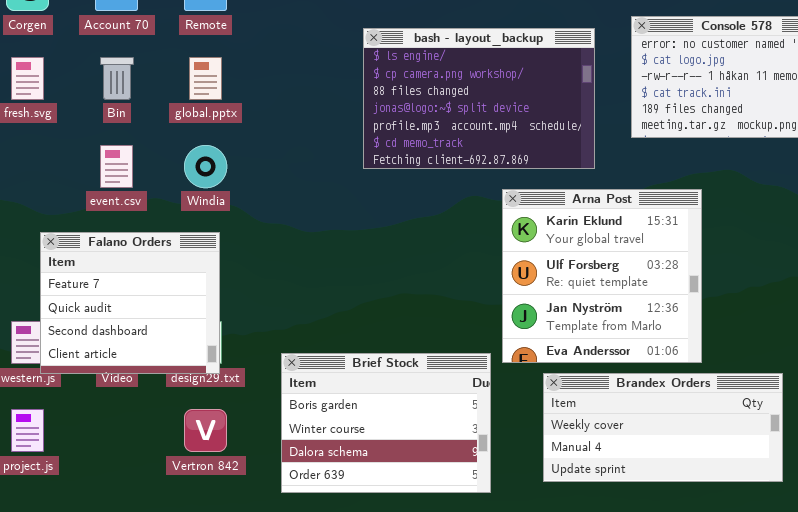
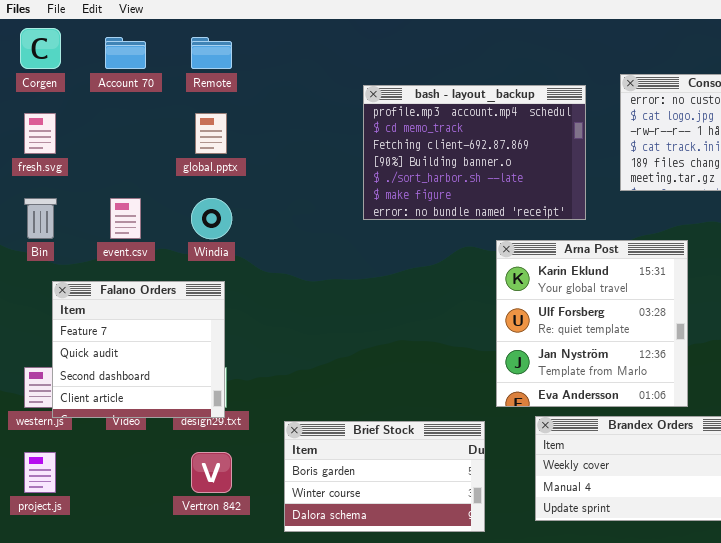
bash - layout_backup: [363,28,595,169] -> [363,85,586,220], scrolled down 4 rows
Bin: [100,57,134,100] -> [24,198,57,239], moved
Brief Stock: [281,353,491,493] -> [284,421,485,532], resized

